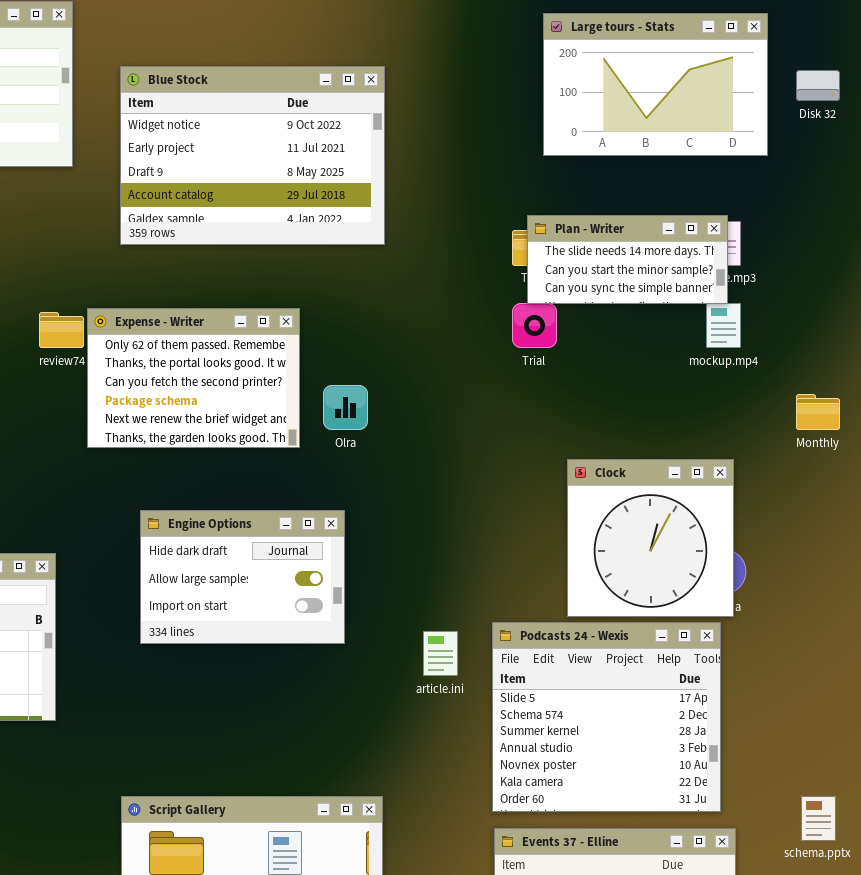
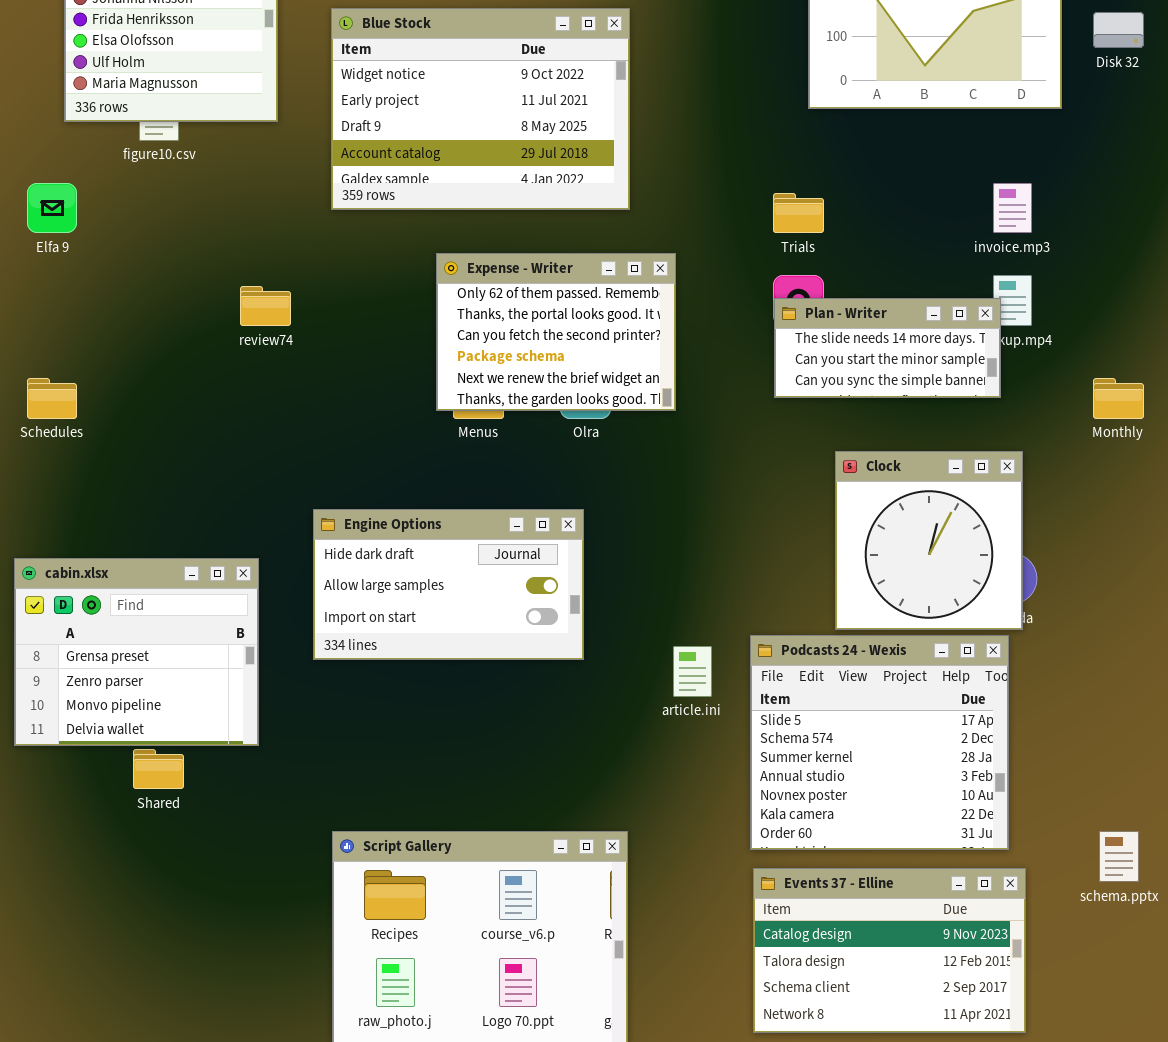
Plan - Writer: [527,215,728,304] -> [774,298,1001,398], moved
Expense - Writer: [87,308,300,448] -> [436,253,676,411], moved
Engine Options: [140,510,345,644] -> [313,509,584,660], resized

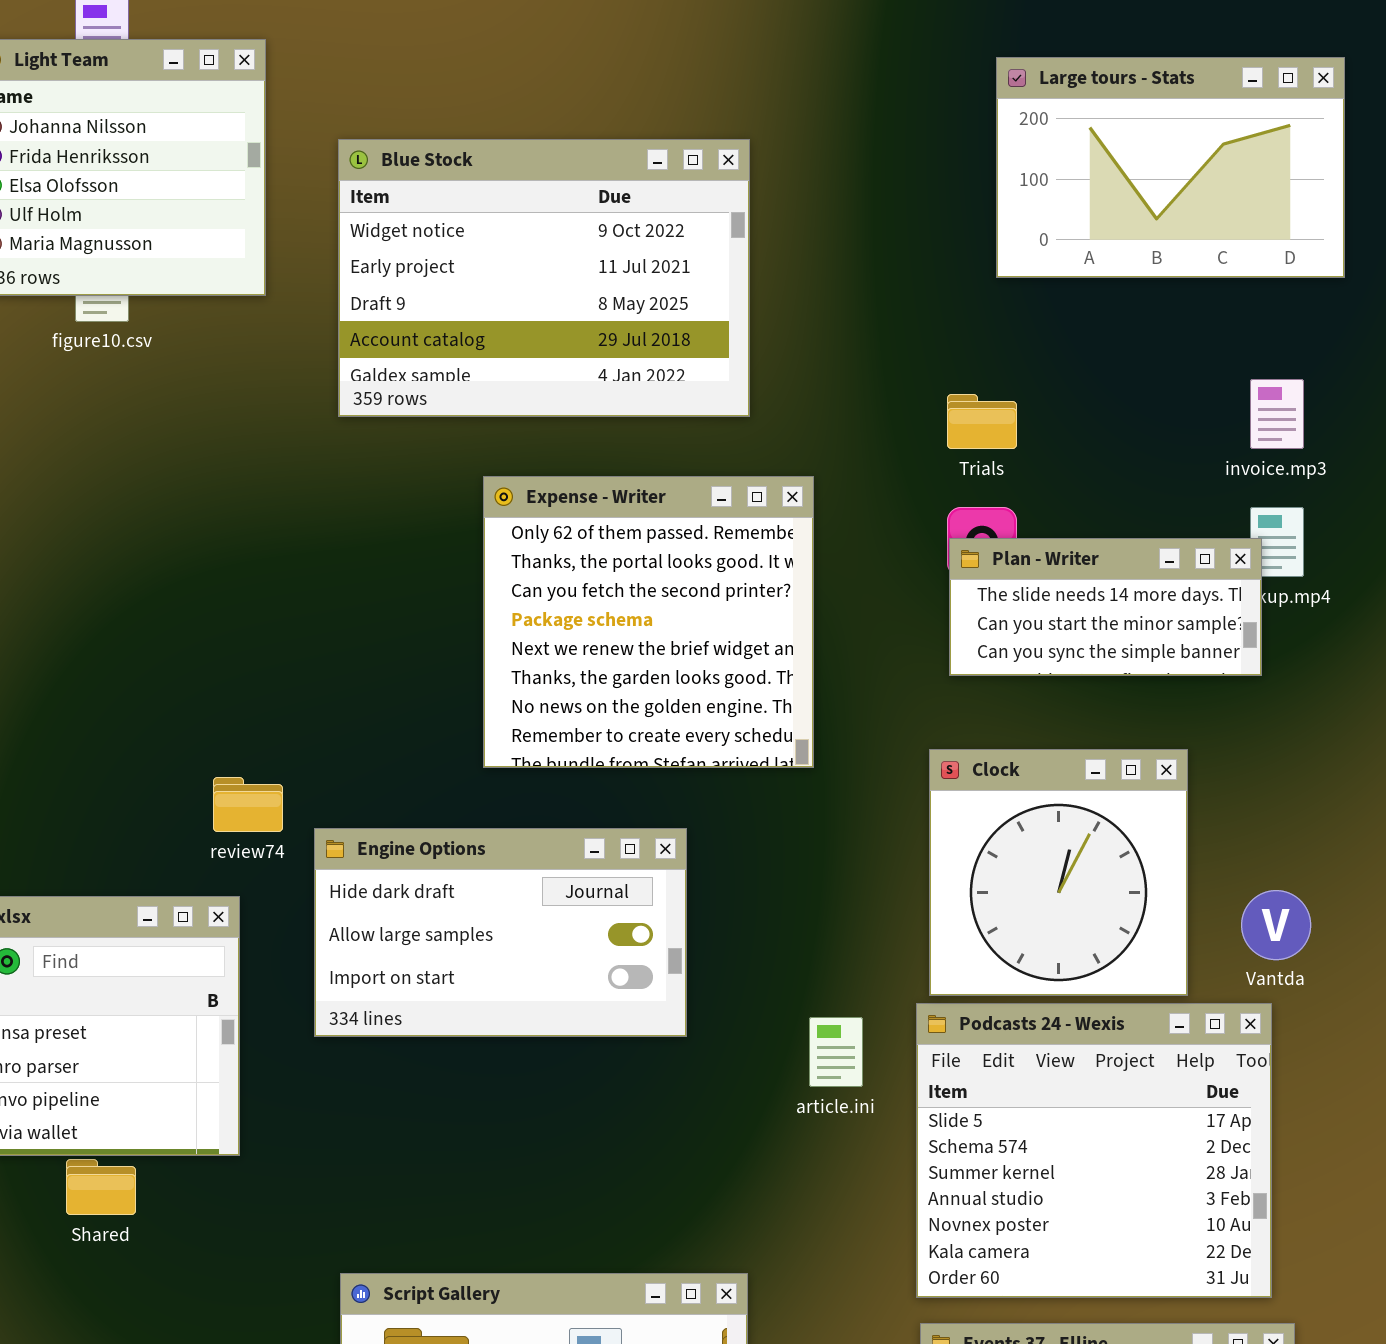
Expense - Writer: [436,253,676,411] -> [483,476,814,768], resized
review74: [240,286,291,326] -> [213,777,283,832], moved
Clock: [835,451,1023,630] -> [929,749,1188,996], moved

